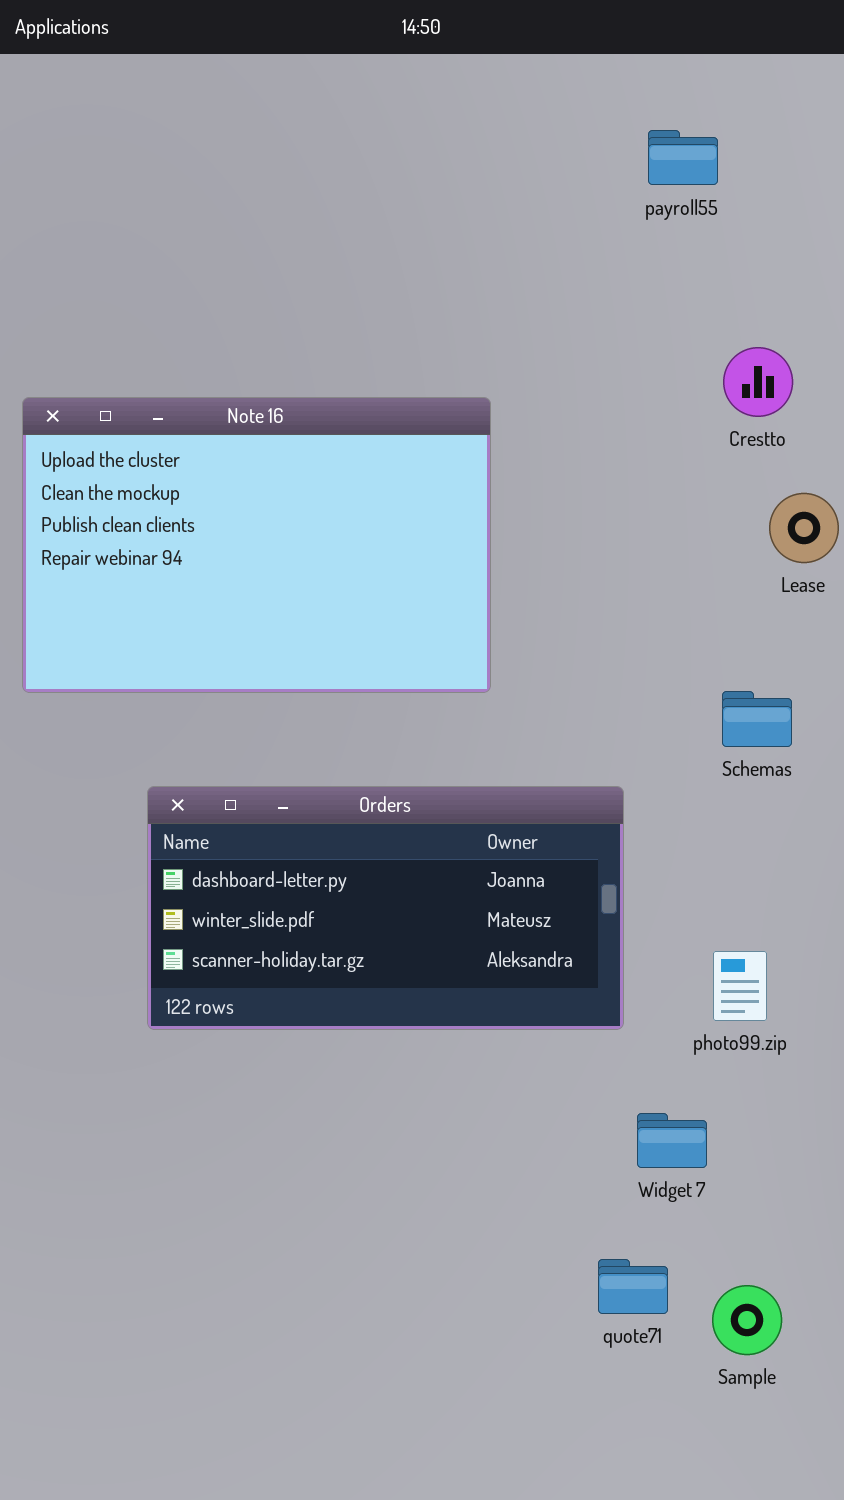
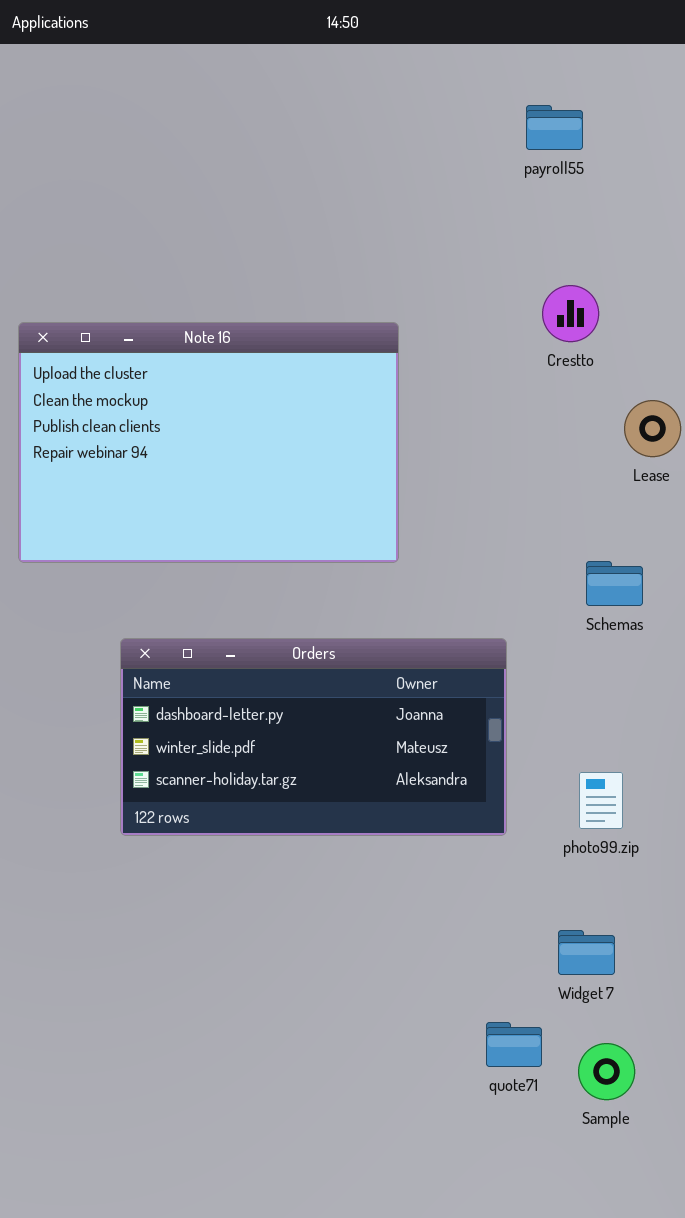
Crestto: [723,347,793,417] -> [542,285,599,342], moved
Widget 7: [637,1113,707,1168] -> [558,930,615,975], moved

